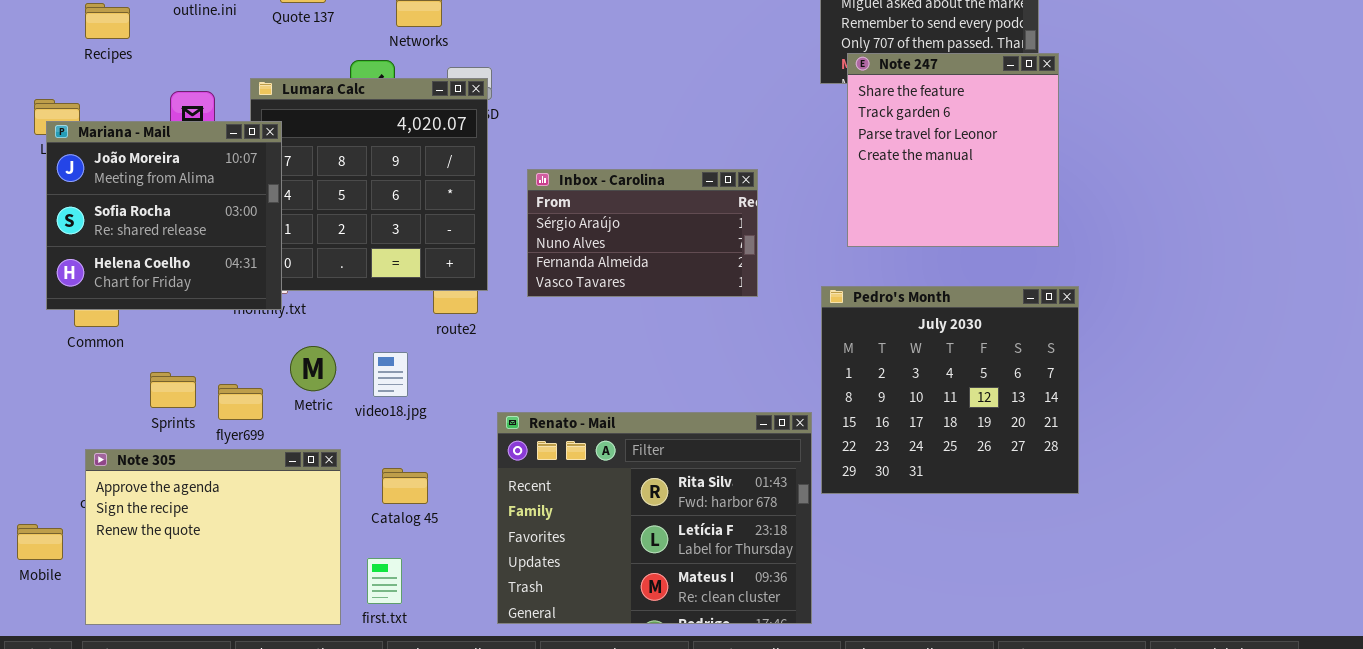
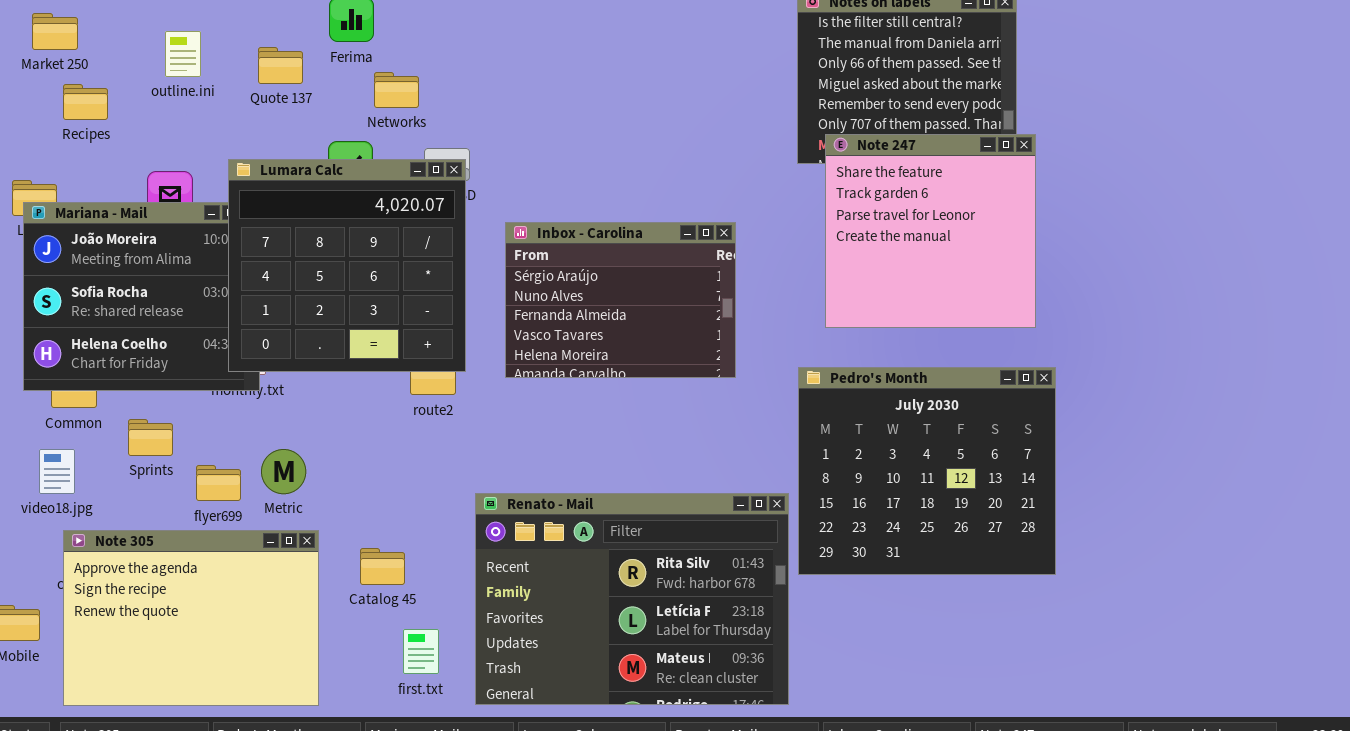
Lumara Calc: [250,78,488,291] -> [228,159,466,372], raised
Inbox - Carolina: [527,169,758,297] -> [505,222,736,378], resized
Metric: [290,346,336,391] -> [261,449,306,494], moved
video18.jpg: [373,352,408,397] -> [39,449,75,494], moved
Sprints: [150,372,196,408] -> [128,419,173,456], moved
first.txt: [367,558,402,604] -> [403,629,439,674], moved

